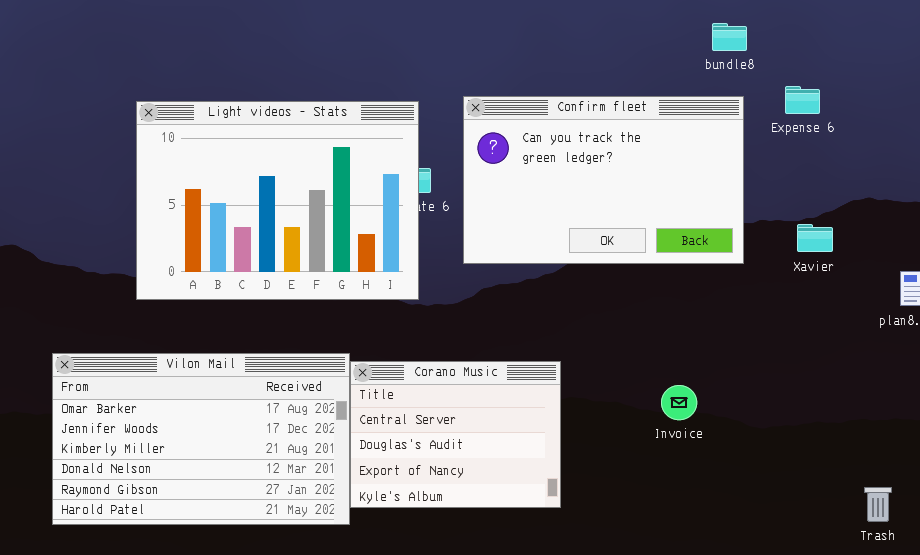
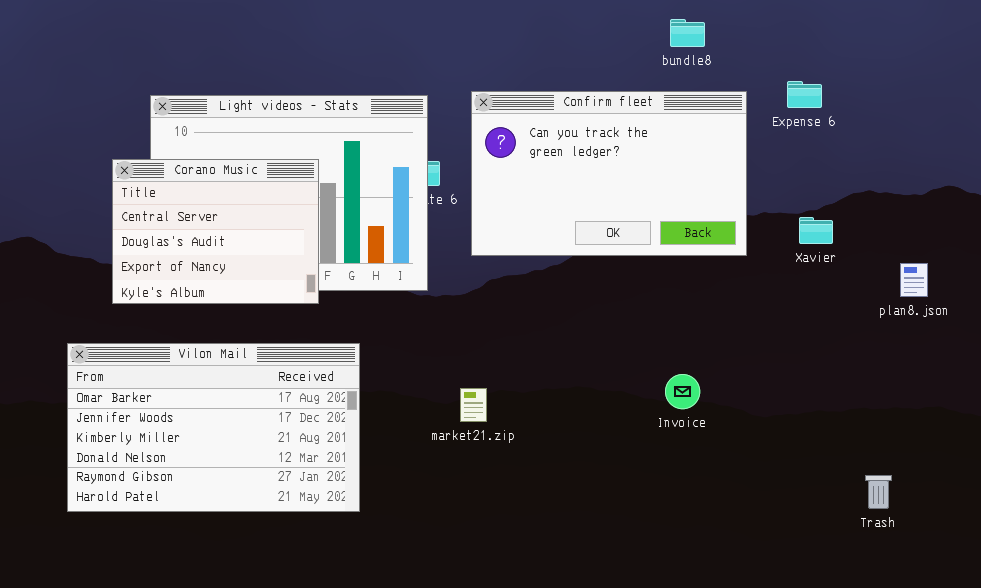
bundle8: [712,23,747,51] -> [670,19,705,47], moved
Corano Music: [350,361,561,508] -> [112,159,319,304], moved

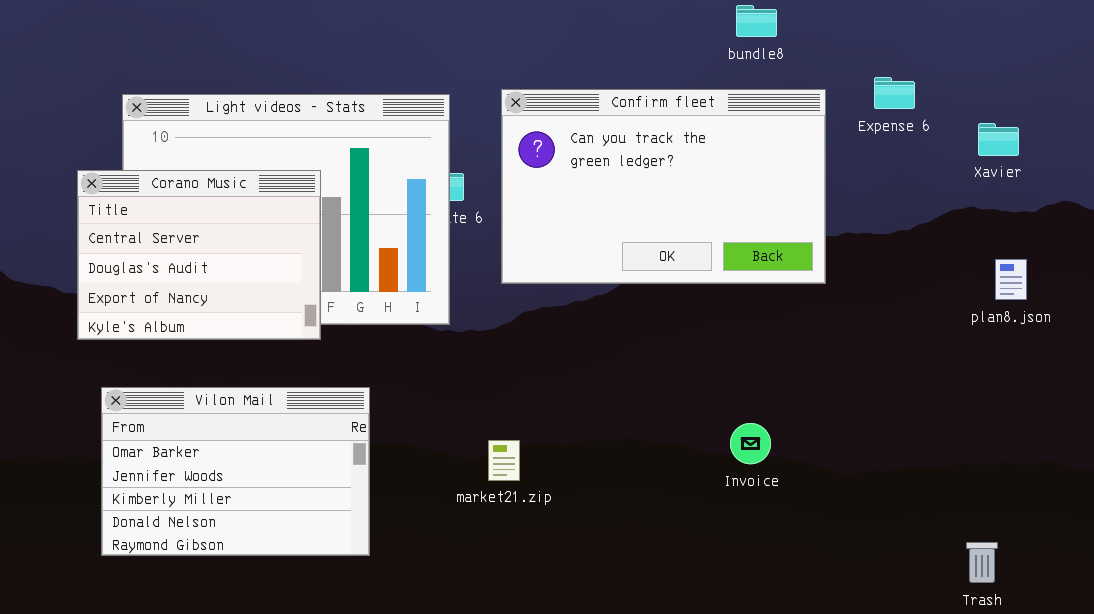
Xavier: [799,217,833,244] -> [978,123,1019,156], moved
plan8.json: [900,263,928,297] -> [995,259,1027,300], moved
Vilon Mail: [67,343,360,512] -> [101,387,370,556], resized

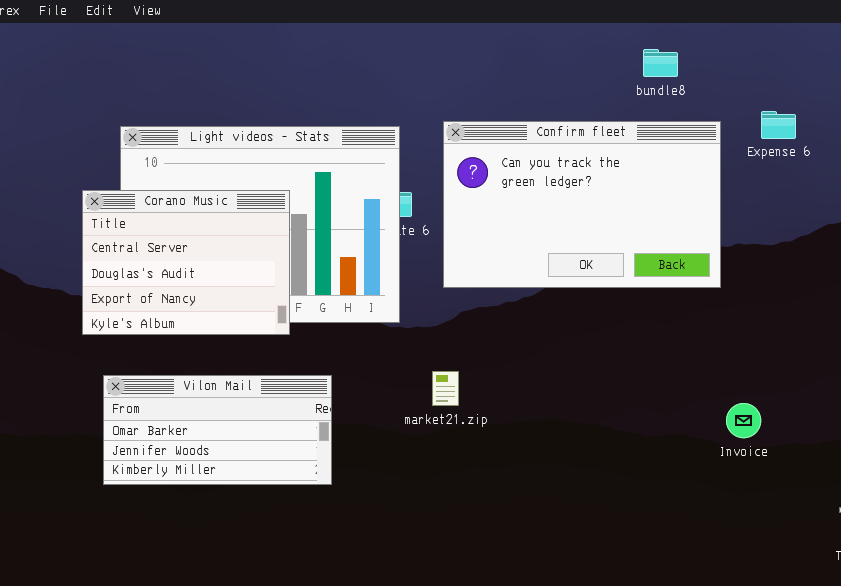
Vilon Mail: [101,387,370,556] -> [103,375,332,485], resized
Invoice: [730,423,771,464] -> [726,403,761,438], moved
market21.zip: [488,440,520,481] -> [432,371,459,406], moved

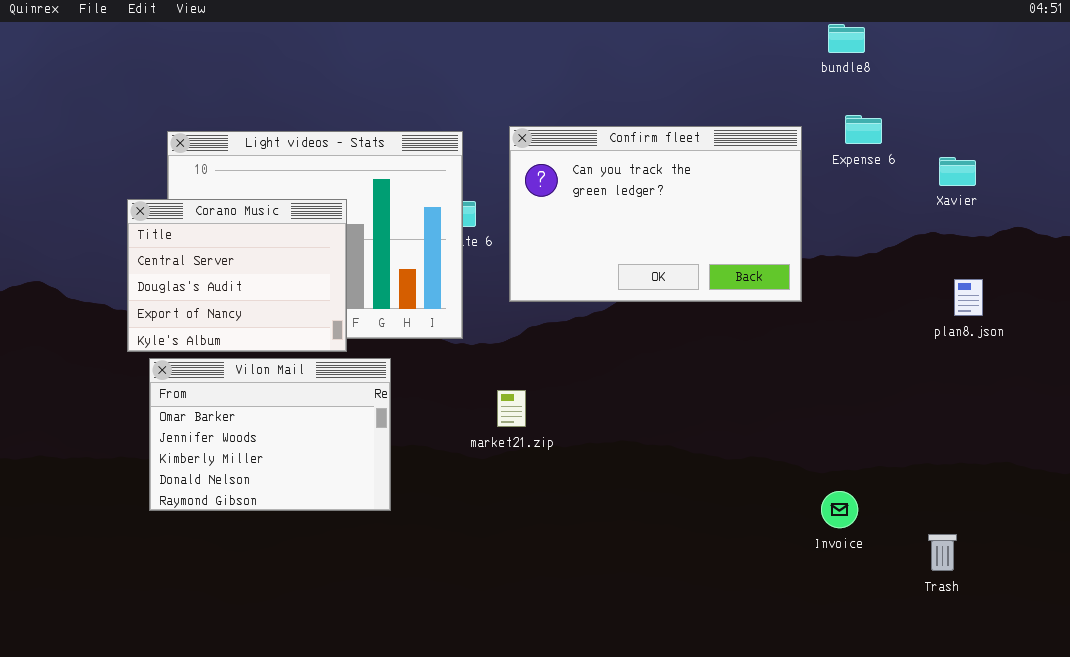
bundle8: [643,49,678,77] -> [828,24,865,53], moved
Vilon Mail: [103,375,332,485] -> [149,358,391,511], resized
Invoice: [726,403,761,438] -> [821,491,858,528], moved

